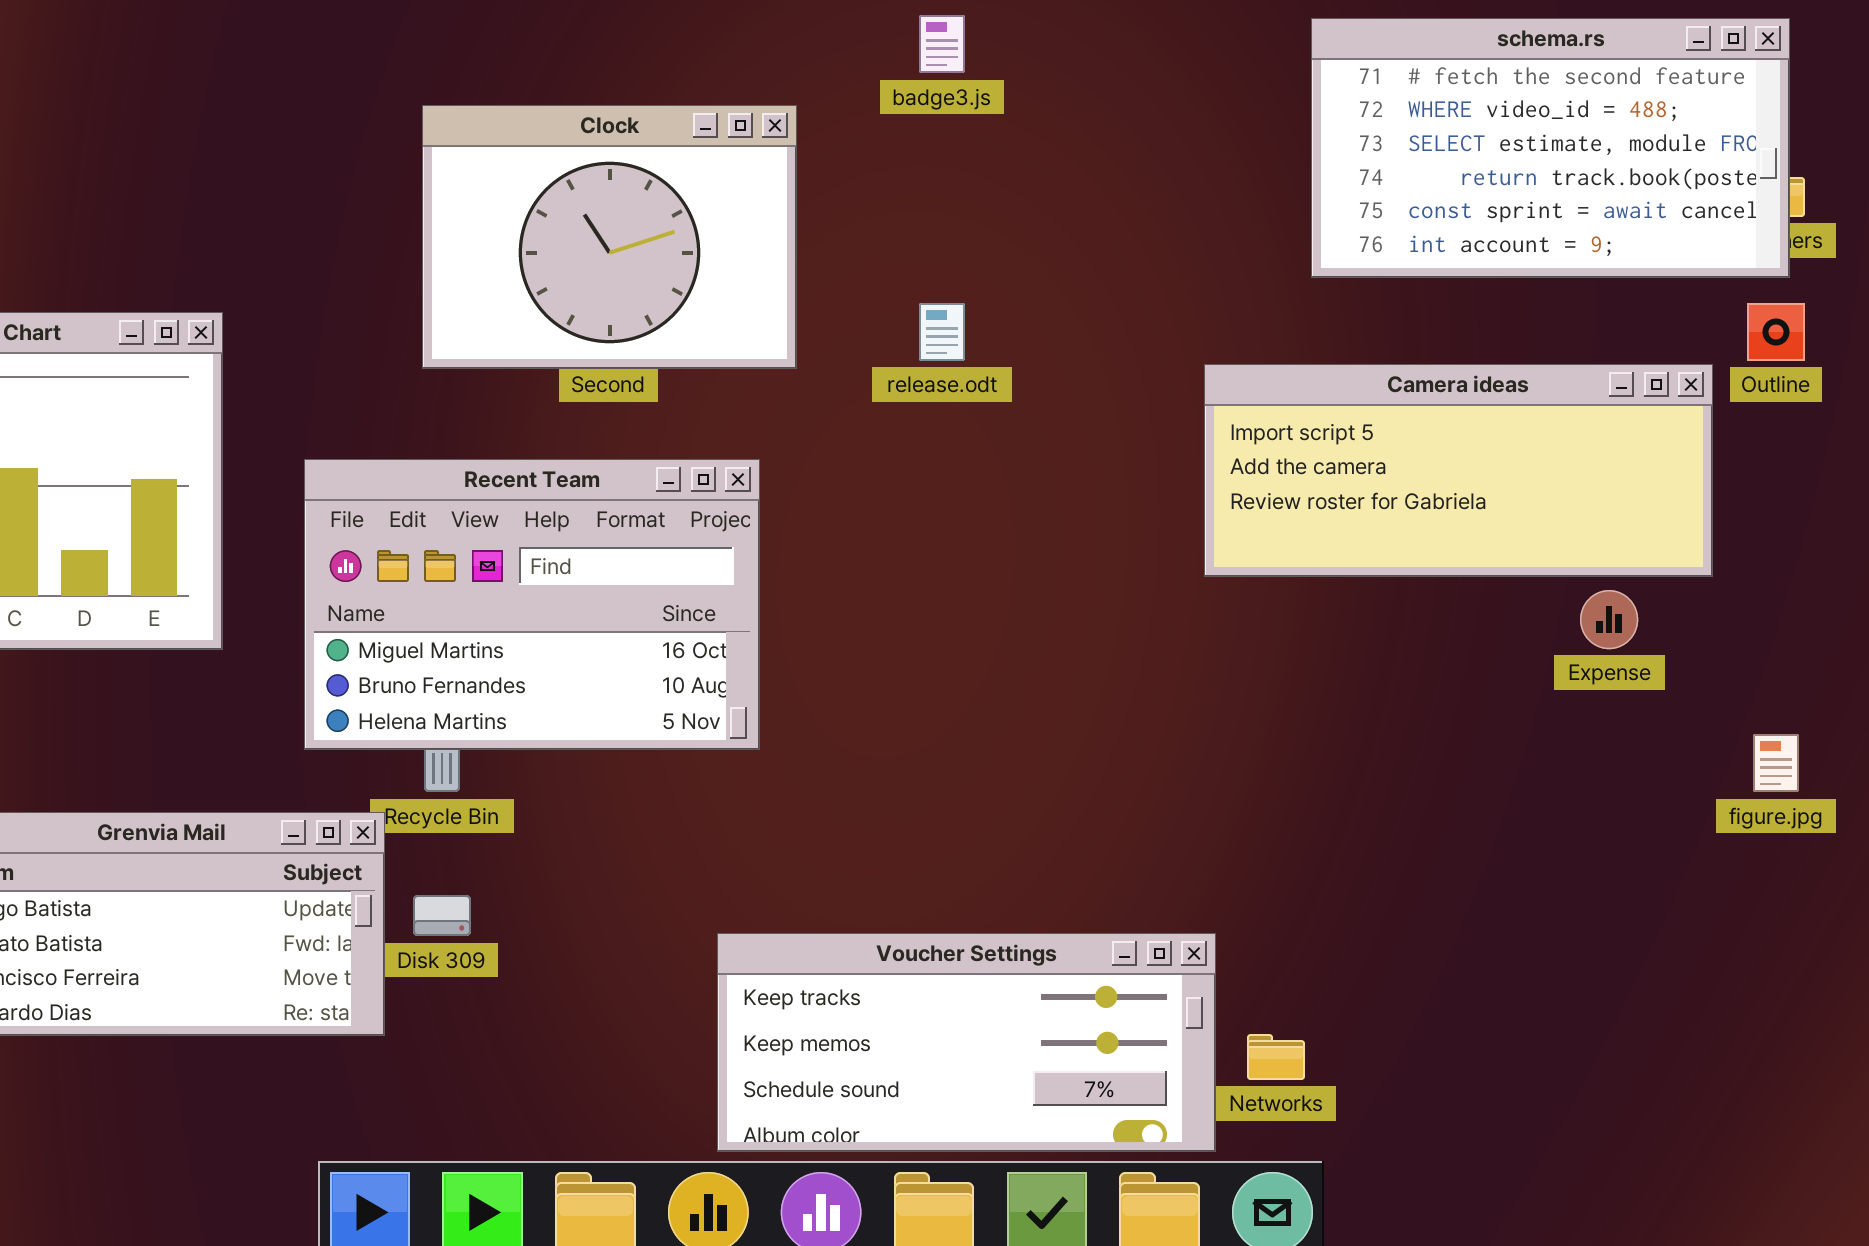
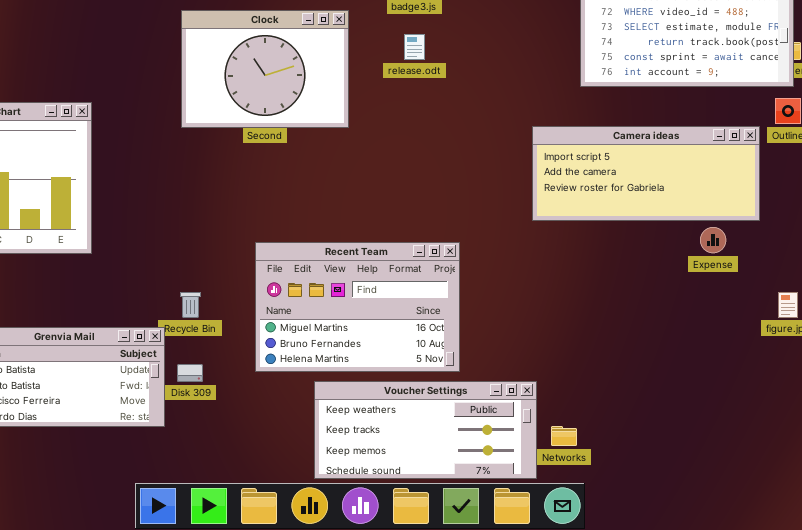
release.odt: [919,303,965,361] -> [404,34,425,60], moved
Recent Team: [304,459,760,750] -> [255,242,460,372], moved
Voucher Settings: [717,933,1216,1152] -> [314,381,537,479], scrolled up 1 row

